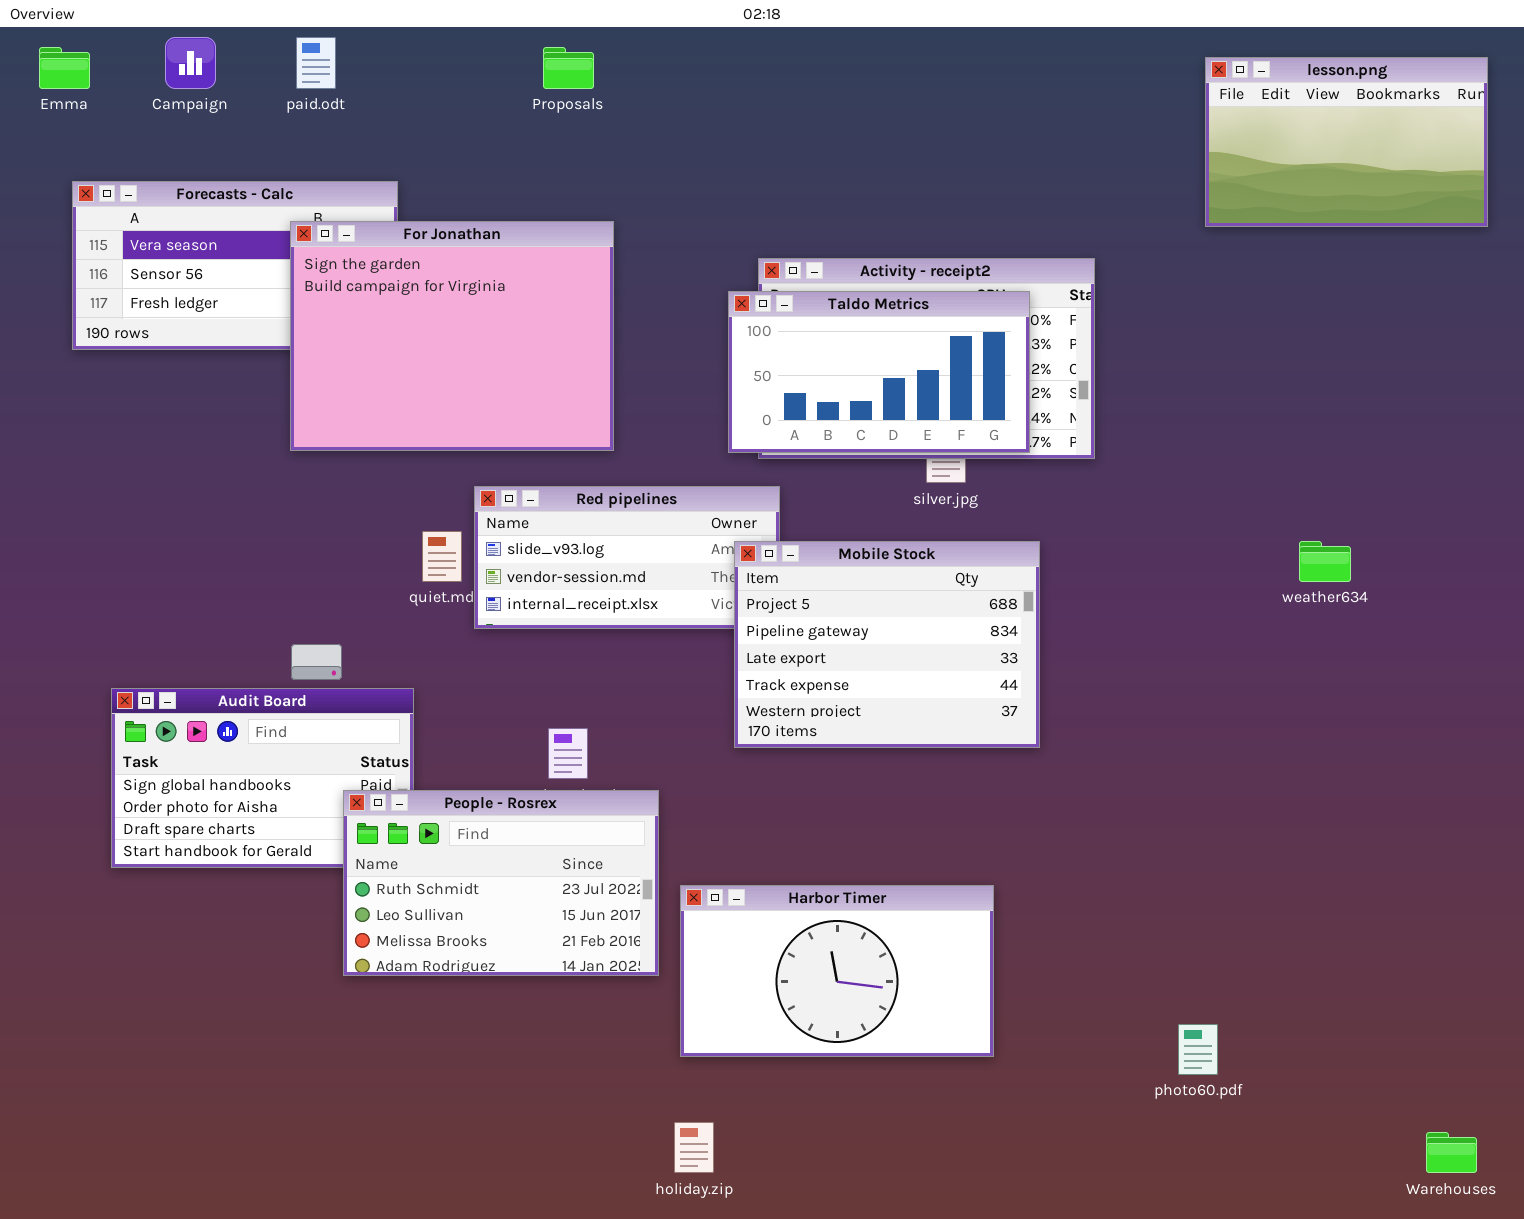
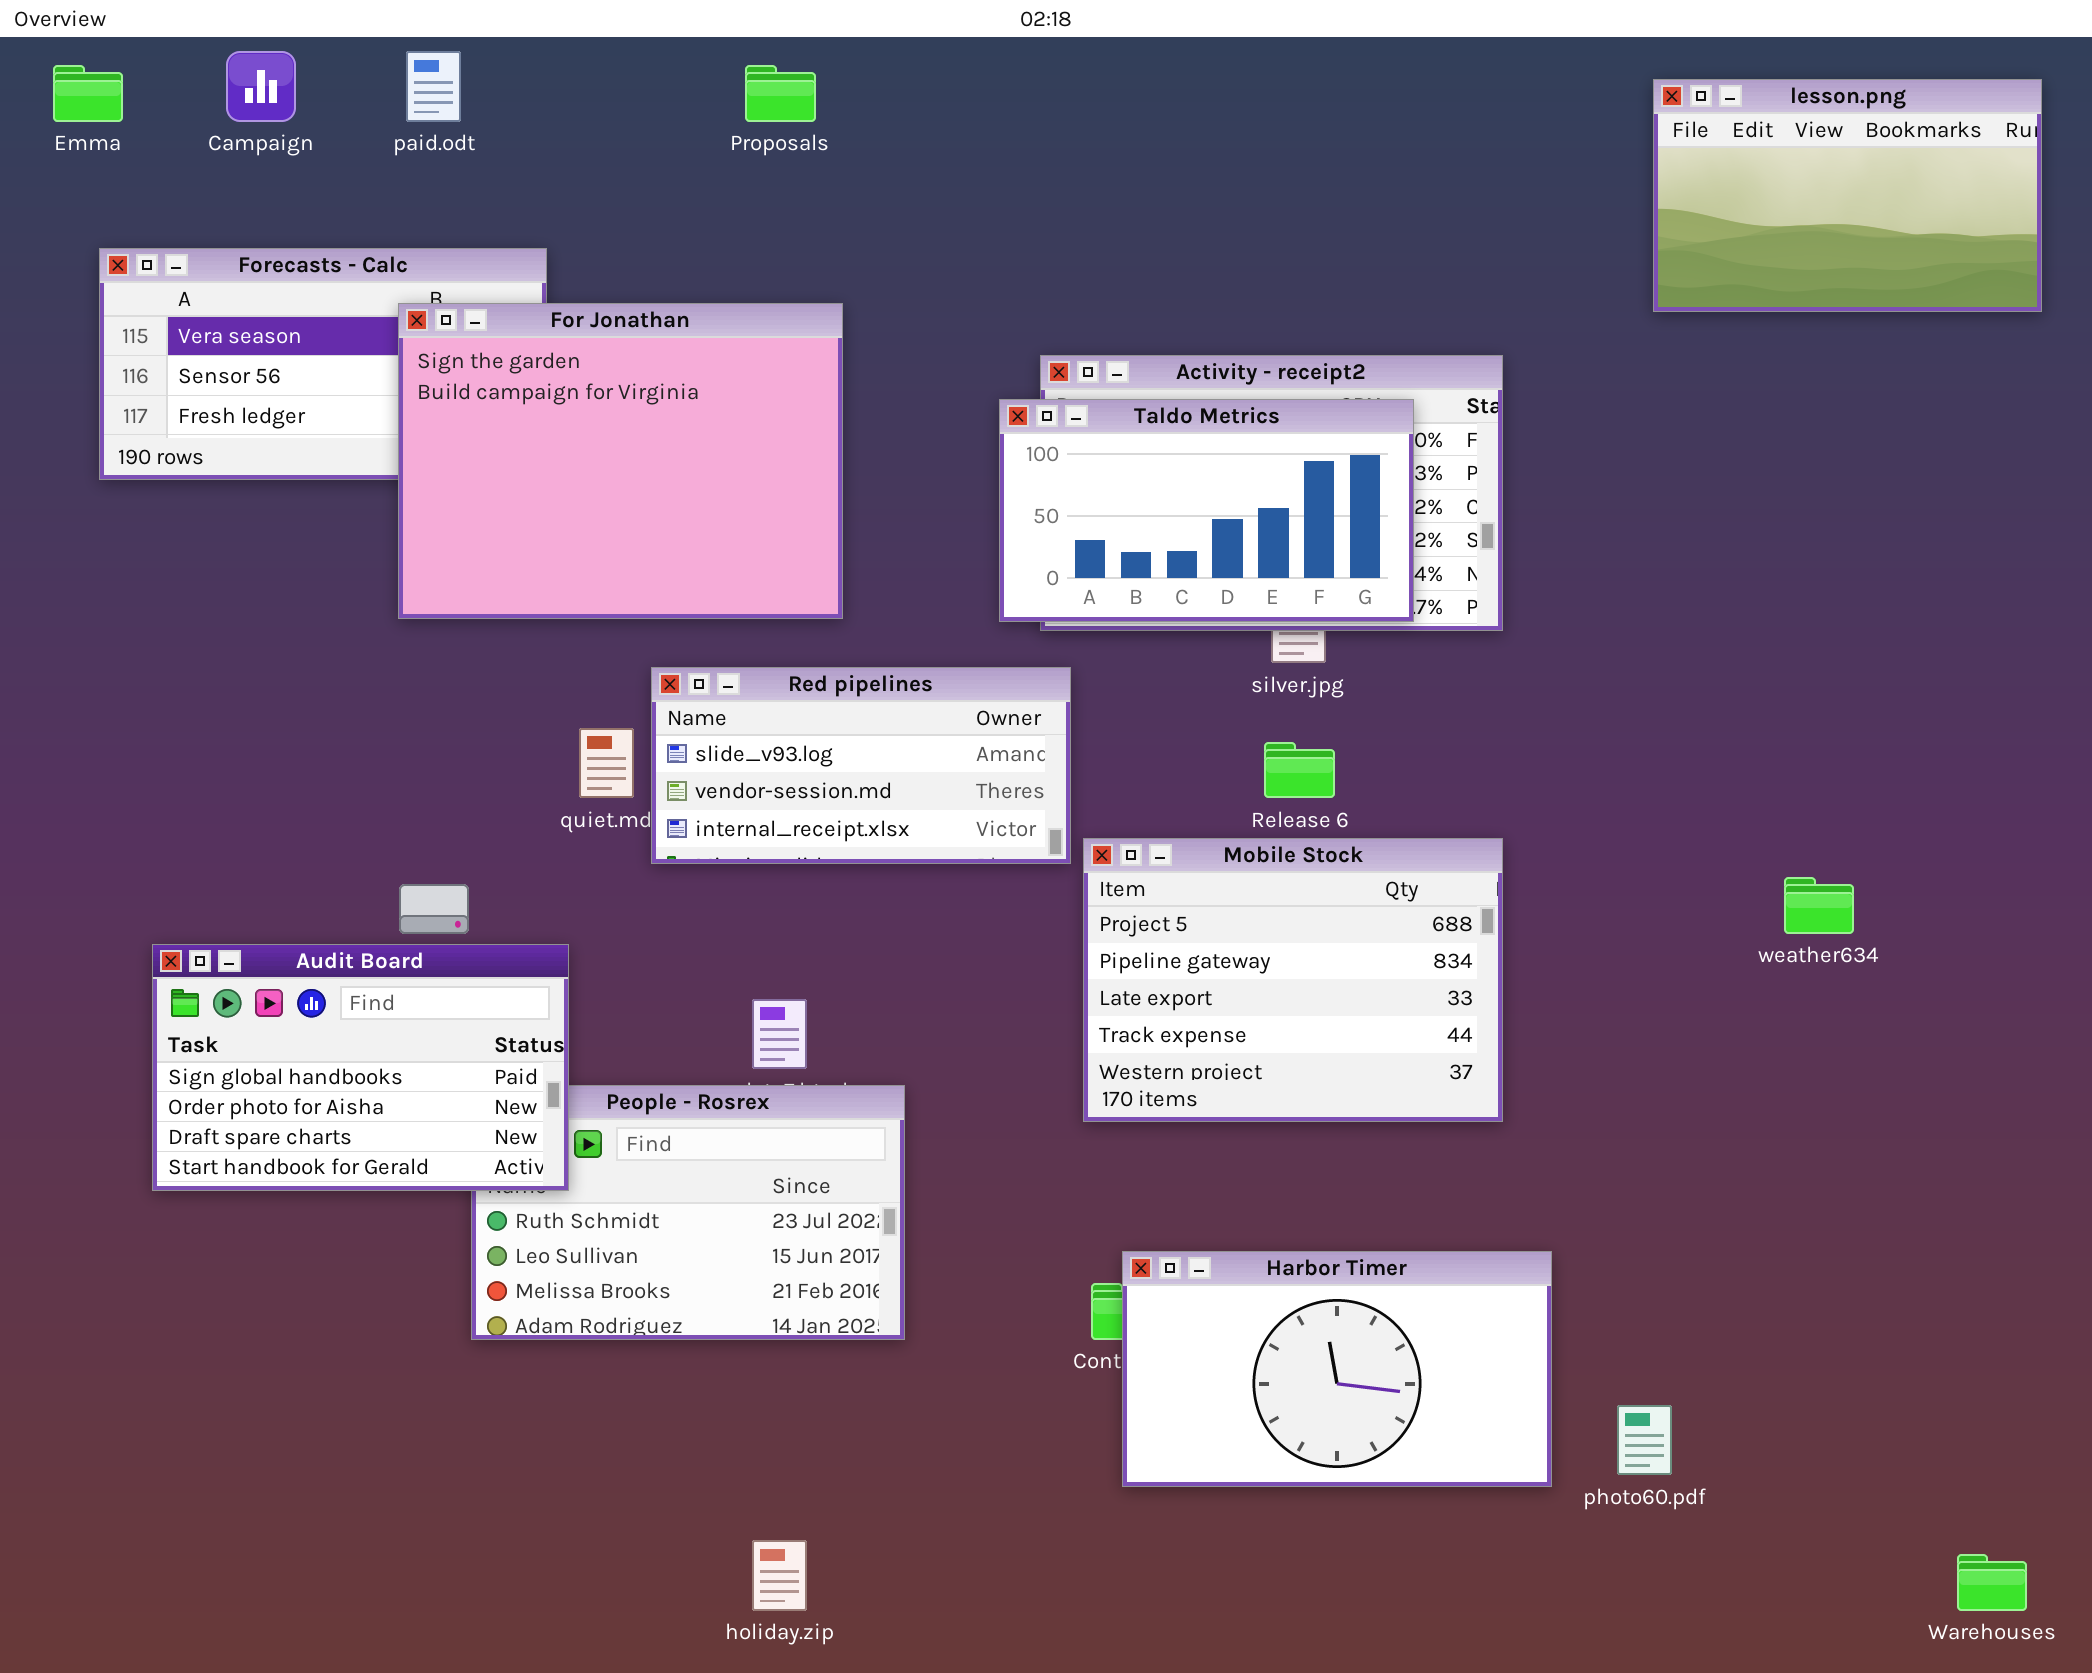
Mobile Stock: [734,541,1040,748] -> [1083,838,1503,1122], moved
weather634: [1299,541,1351,582] -> [1784,877,1854,934], moved
Audit Board: [111,688,414,868] -> [152,944,569,1191], raised
Harbor Timer: [680,885,994,1057] -> [1122,1251,1552,1487], moved
holiday.zip: [674,1122,714,1173] -> [752,1540,807,1611], moved

